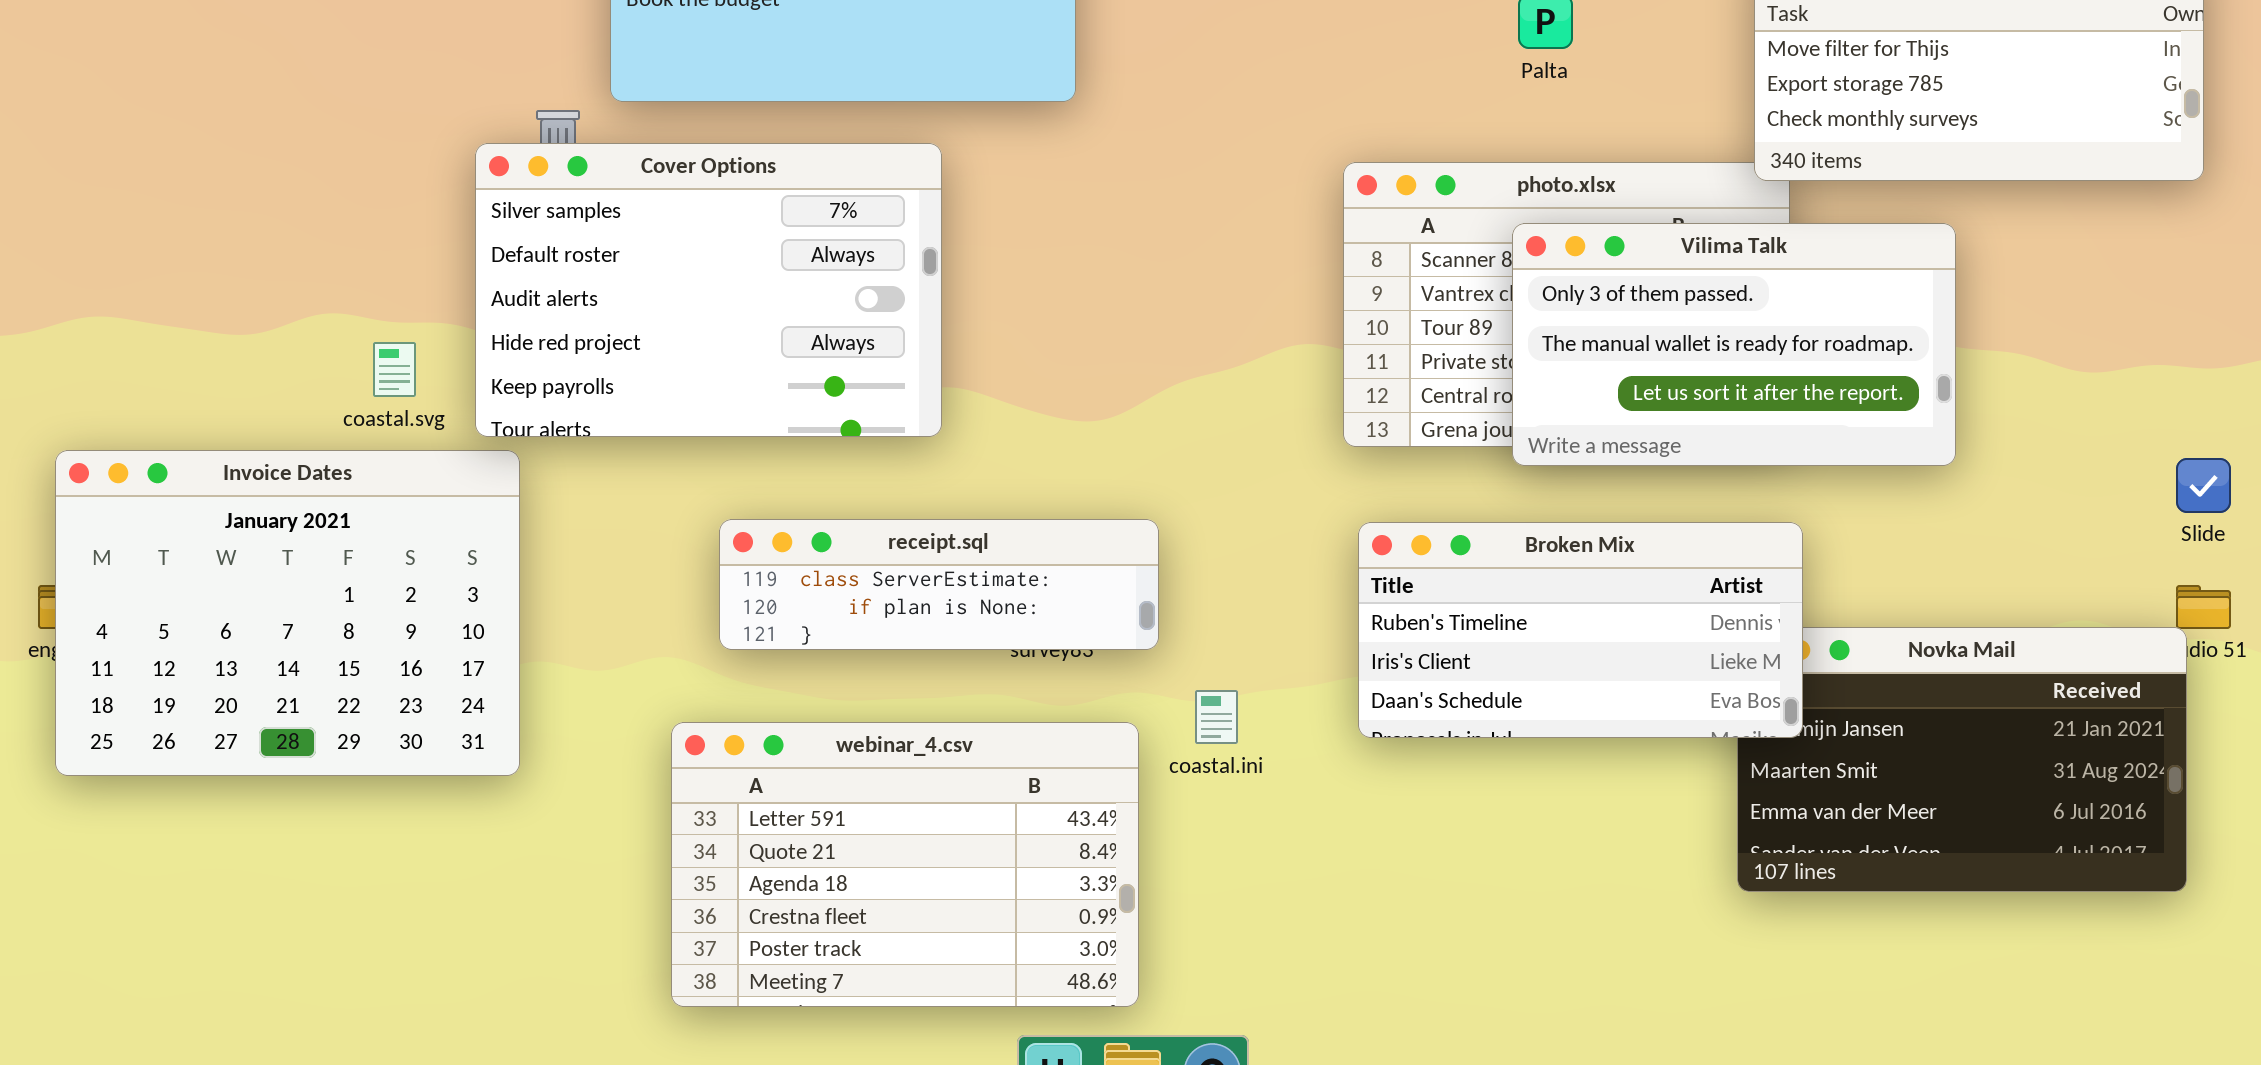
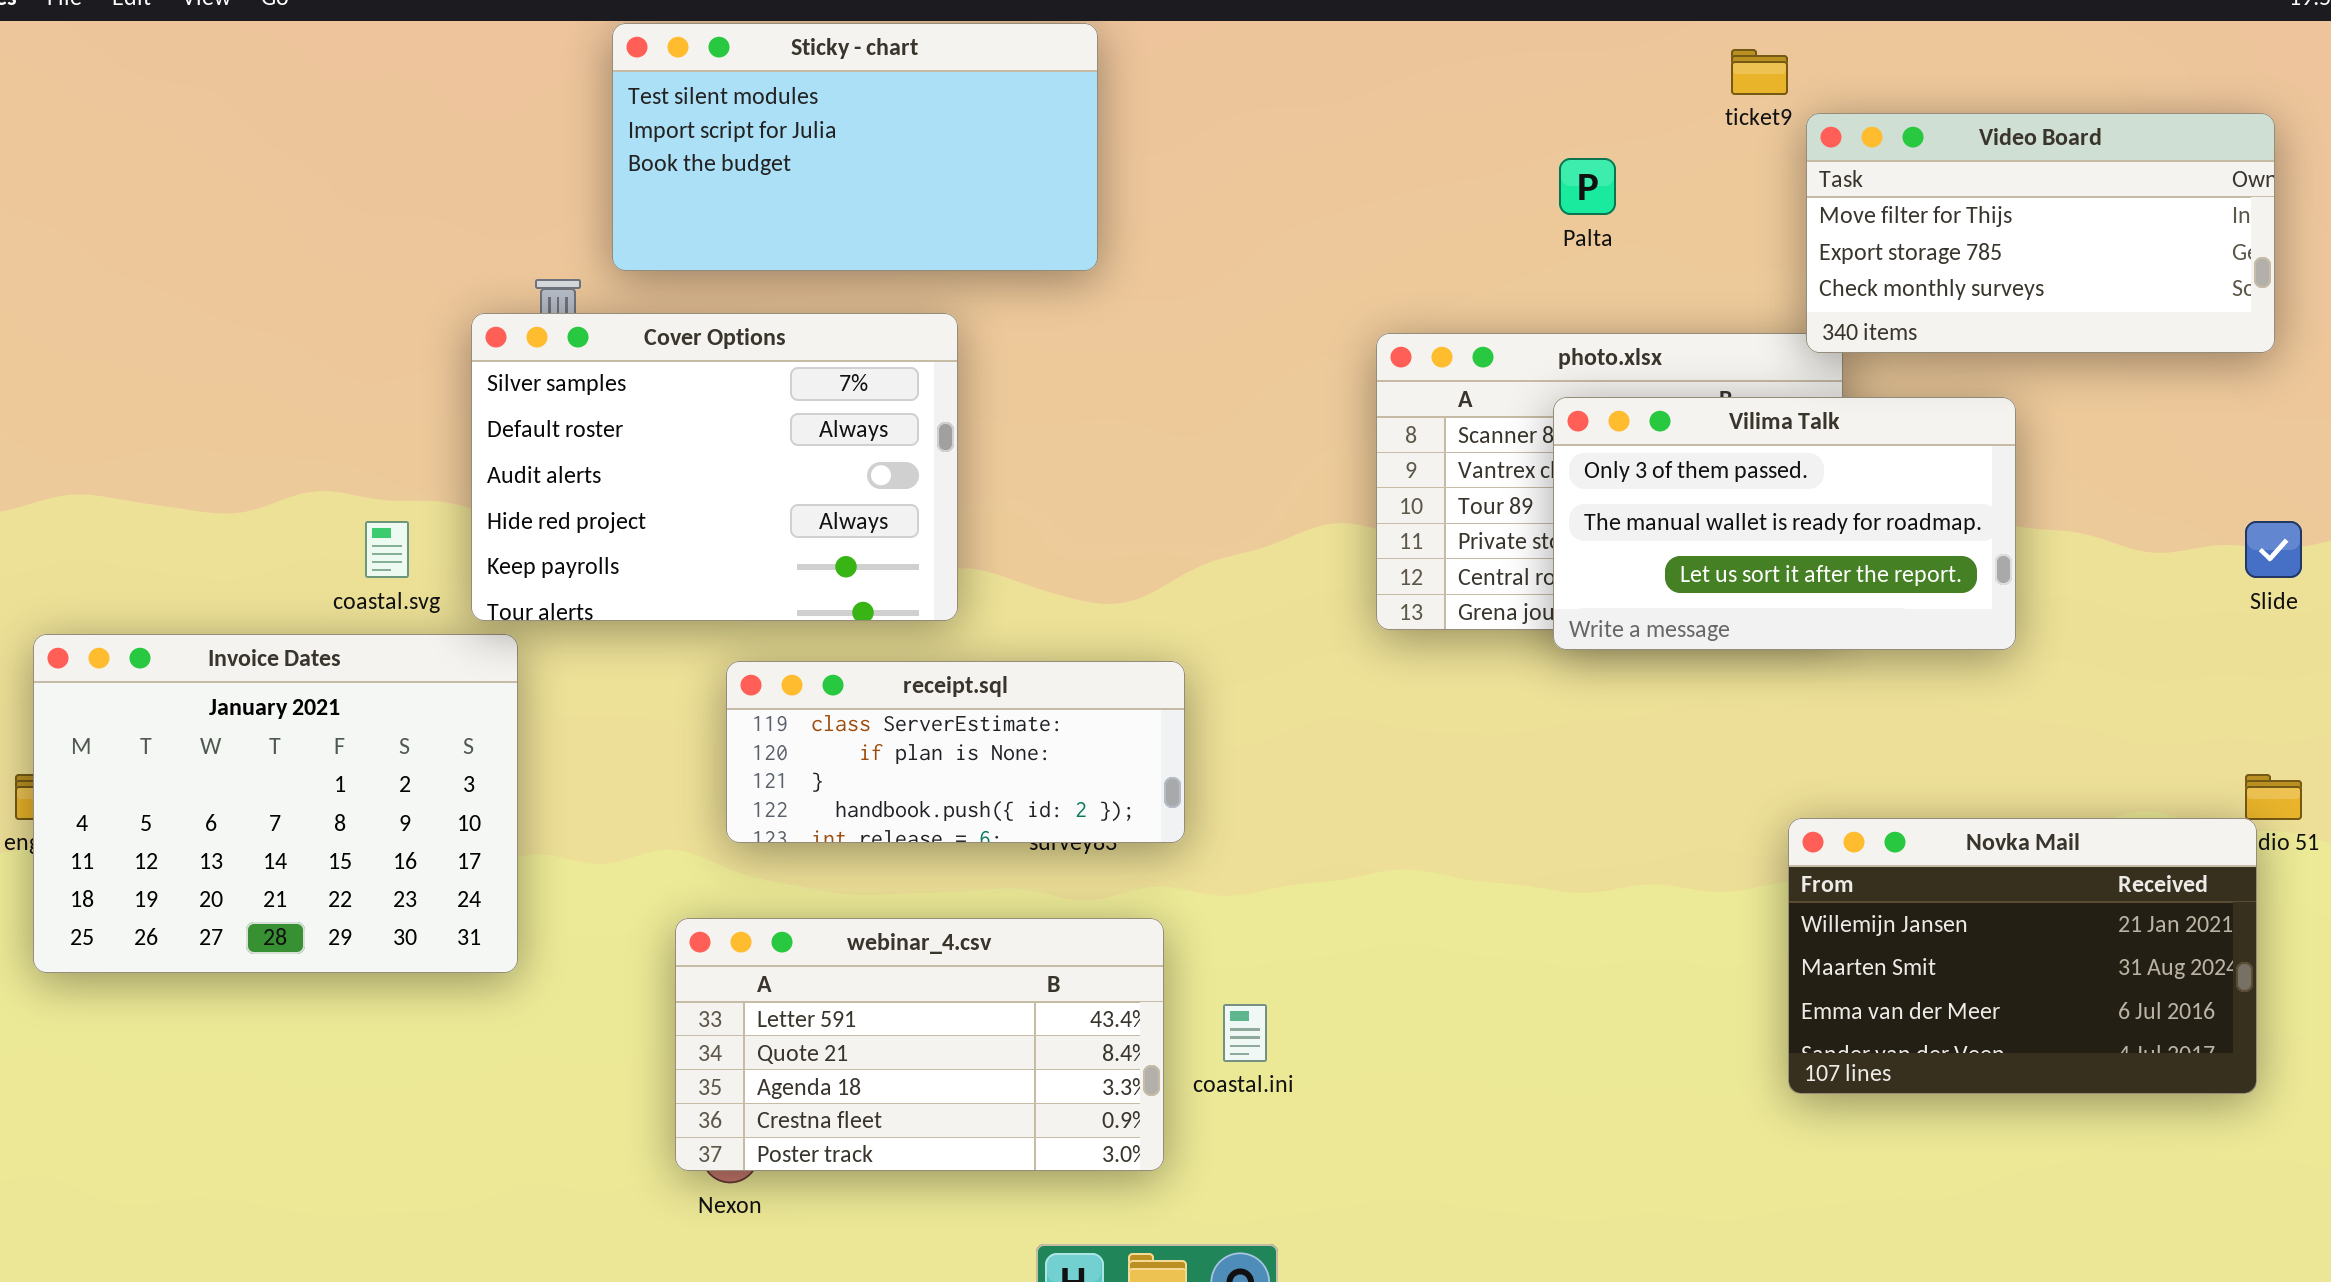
Slide: [2176,458,2231,513] -> [2245,521,2302,578], moved
receipt.sql: [719,519,1159,650] -> [726,661,1185,843], resized
Broken Mix: [1358,522,1803,738] -> none, closed
coastal.ini: [1195,690,1238,744] -> [1223,1004,1267,1062], moved
webinar_4.csv: [671,722,1139,1007] -> [675,918,1164,1171], resized

